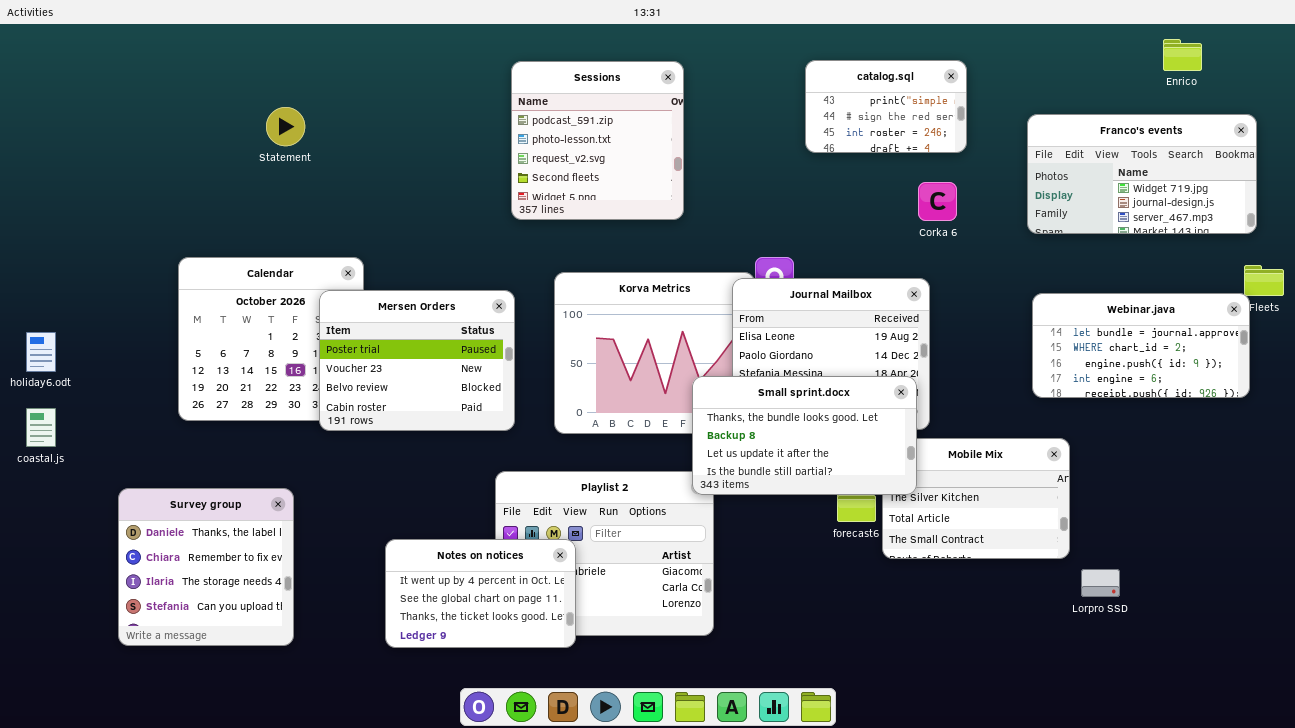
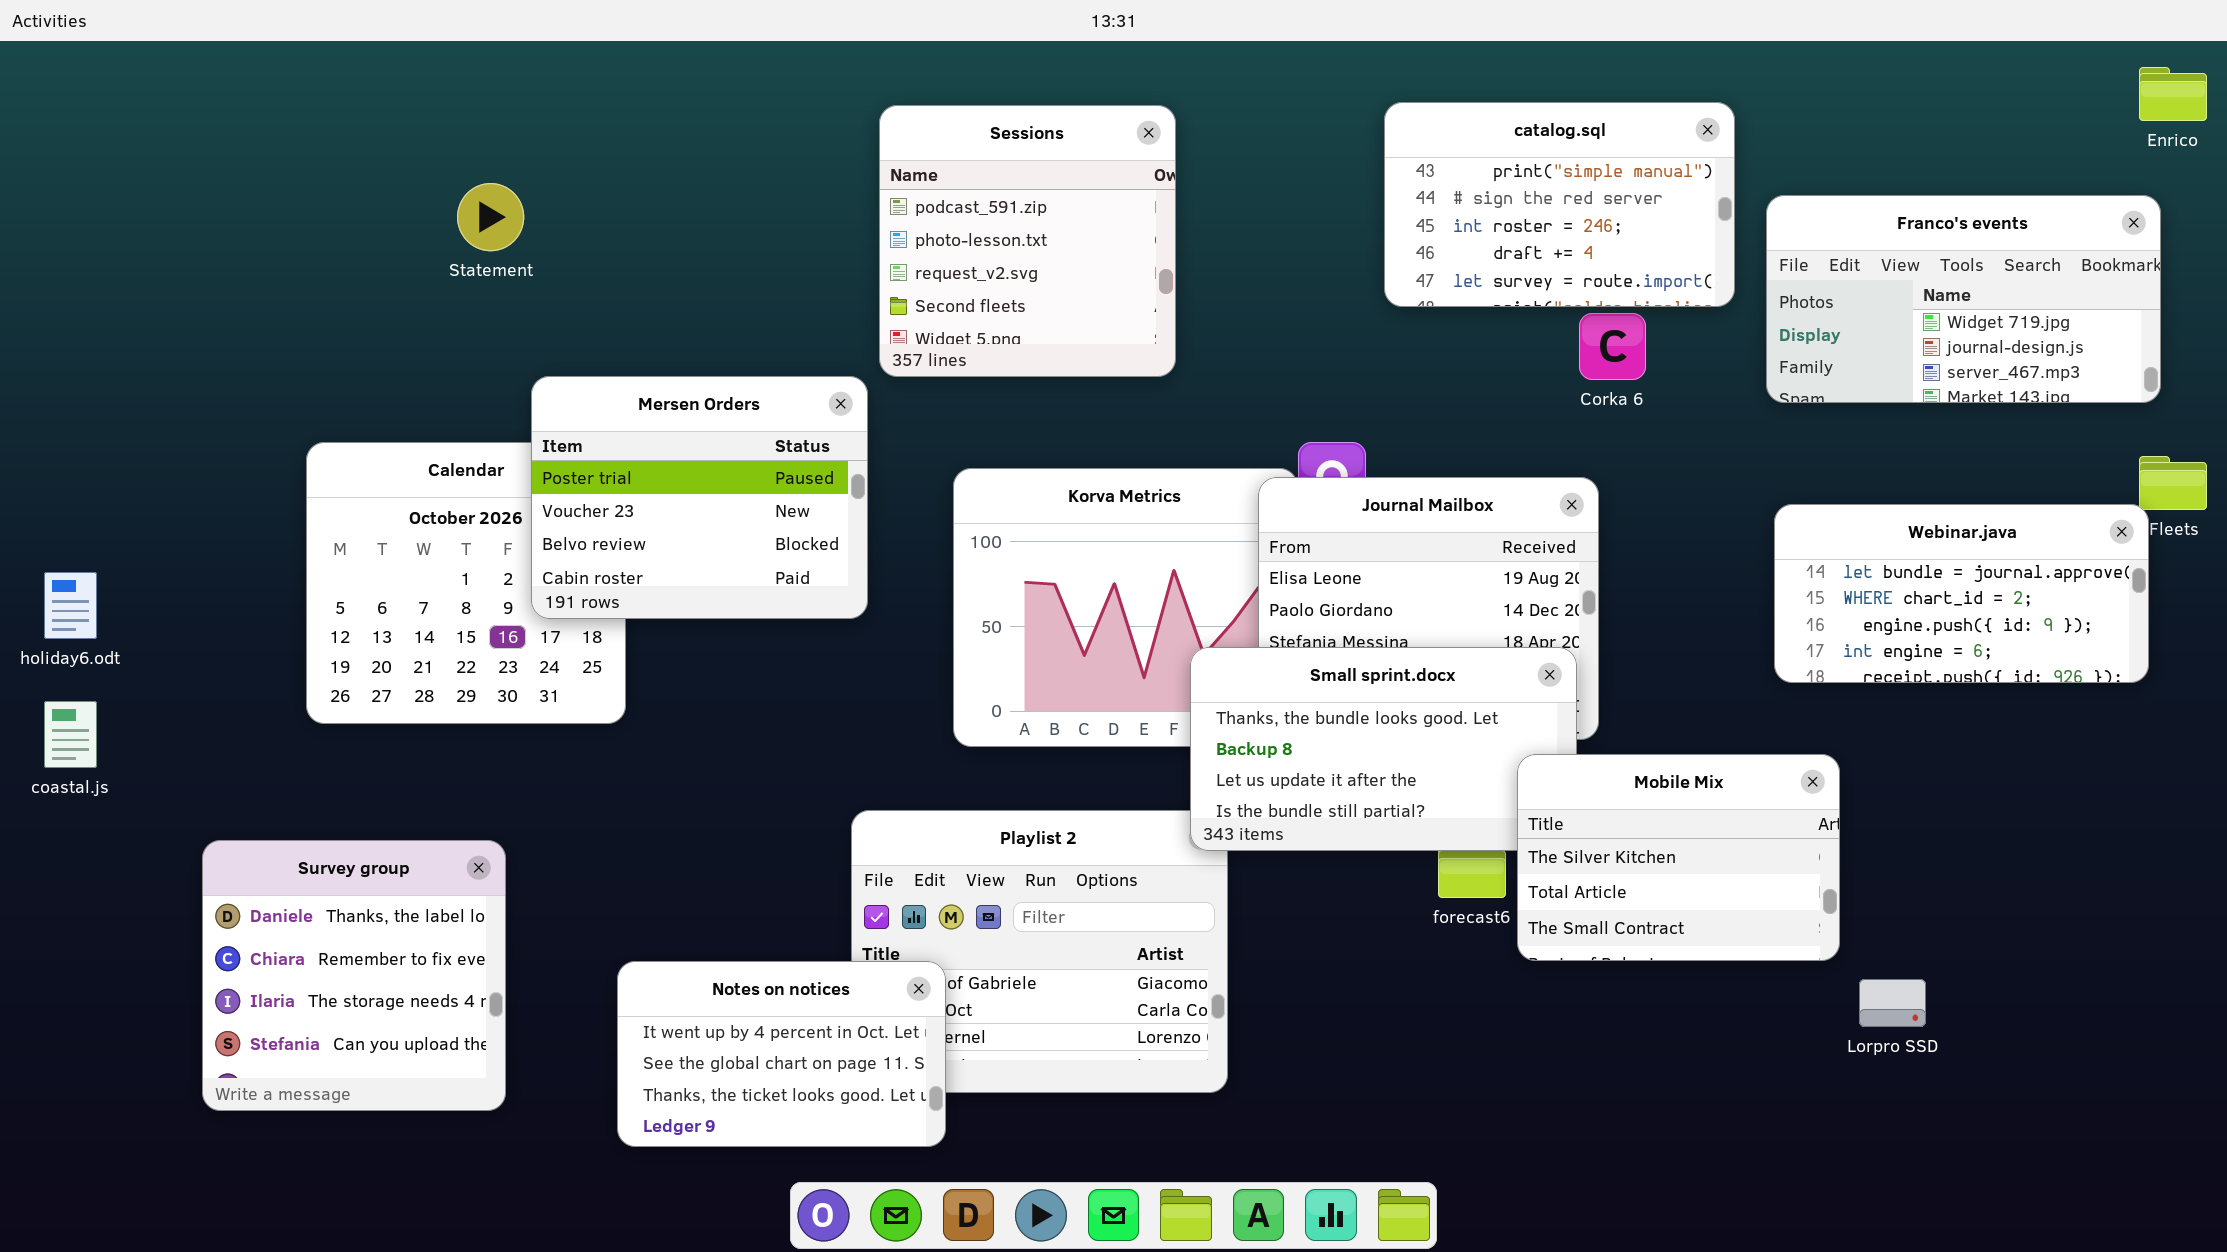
Enrico: [1163,39,1202,71] -> [2139,67,2207,121], moved
catalog.sql: [805,60,967,153] -> [1384,102,1735,307], resized
Mersen Orders: [319,290,515,431] -> [531,376,868,619], moved
Mobile Mix: [882,438,1070,559] -> [1517,754,1840,961], raised
Notes on notices: [385,539,576,648] -> [617,961,946,1147], moved

